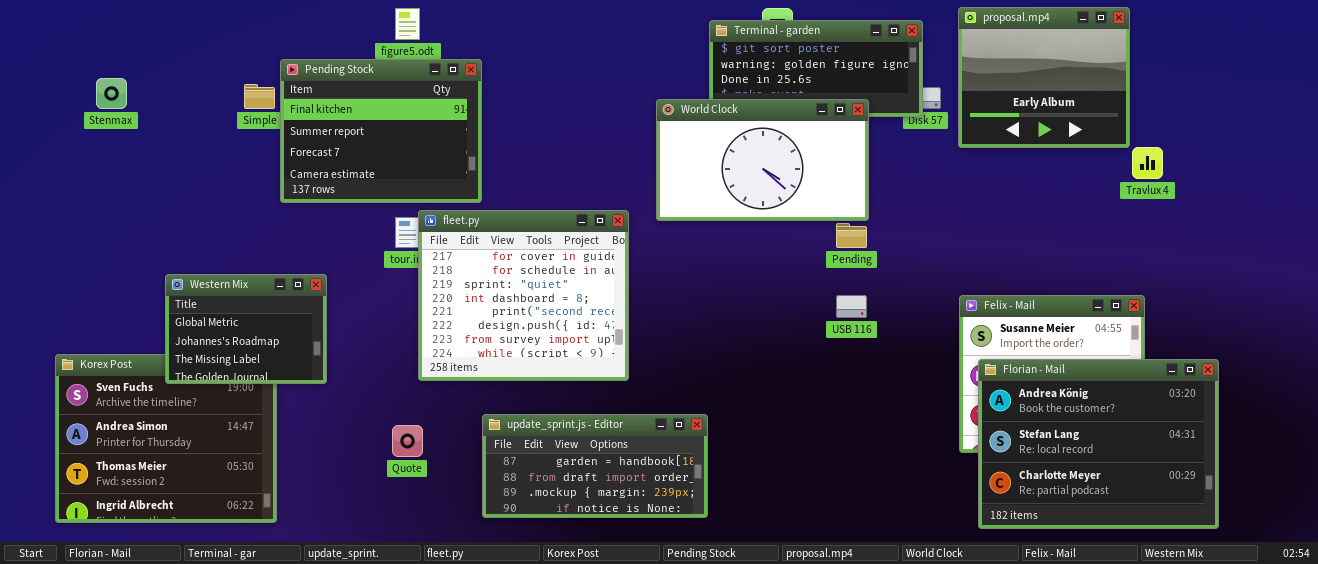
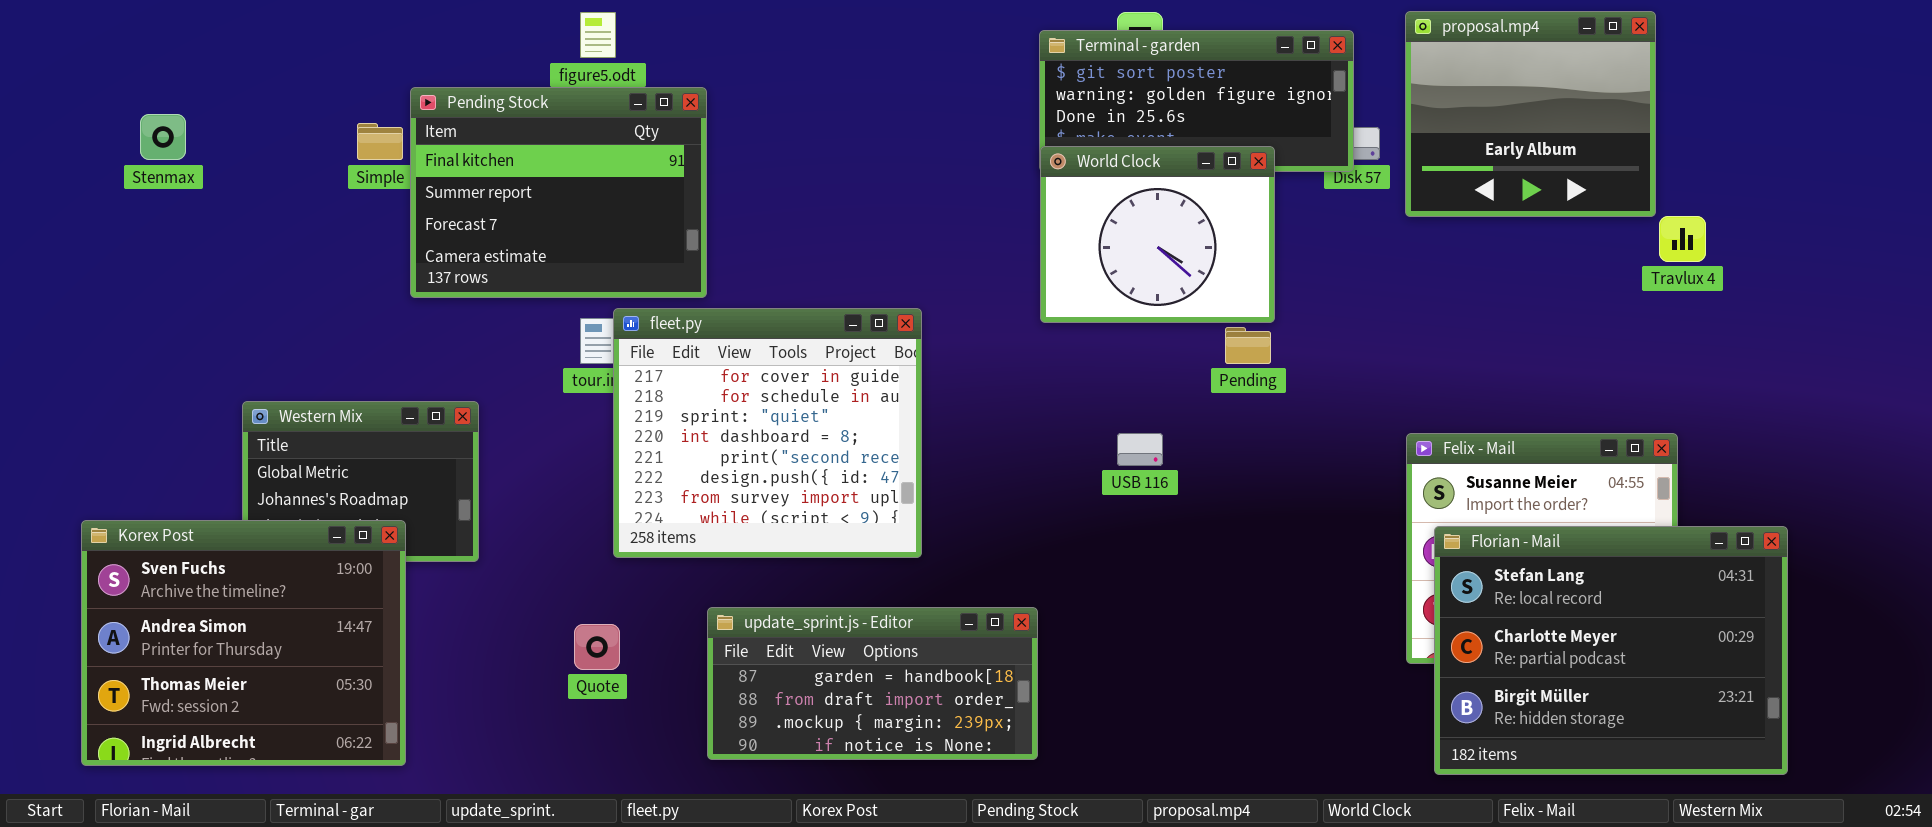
World Clock: [656,99,869,221] -> [1040,146,1275,323], resized
USB 116: [836,295,867,318] -> [1117,433,1163,466], moved
Korex Post: [55,354,277,523] -> [81,520,406,766], raised
Florian - Mail: [978,359,1219,529] -> [1434,526,1788,775], scrolled down 1 row

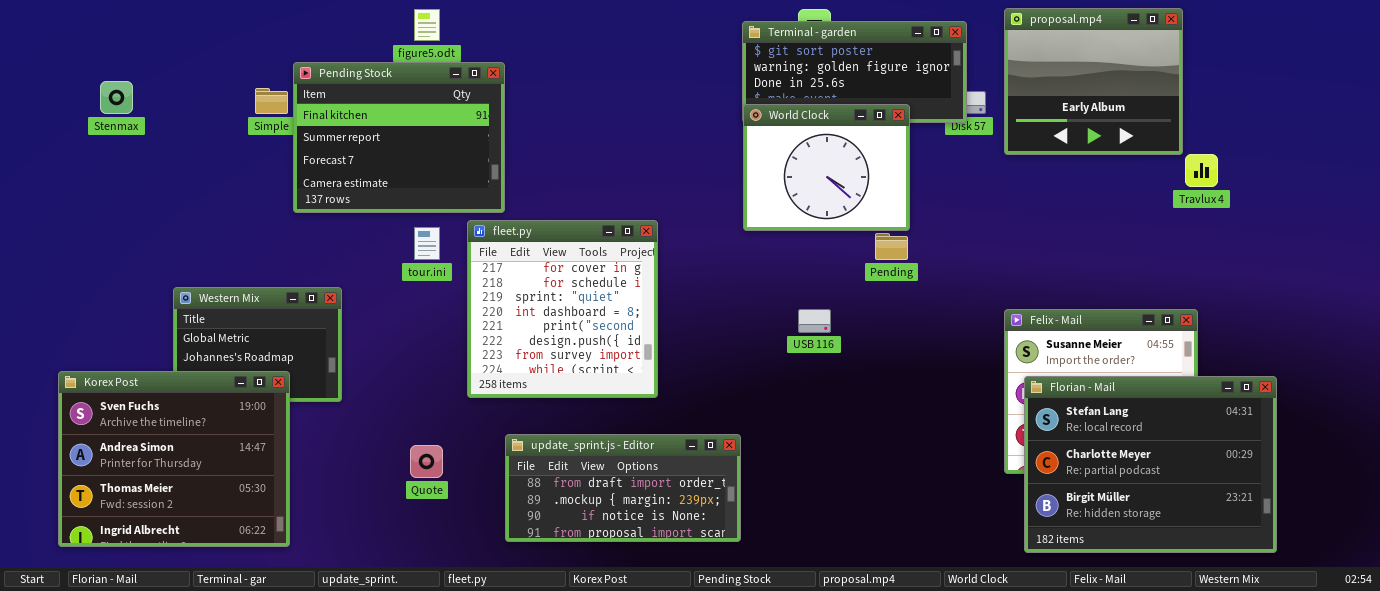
fleet.py: [613,308,922,558] -> [467,220,658,398], resized
update_sprint.js - Editor: [707,607,1038,760] -> [505,434,741,542], scrolled down 1 row

